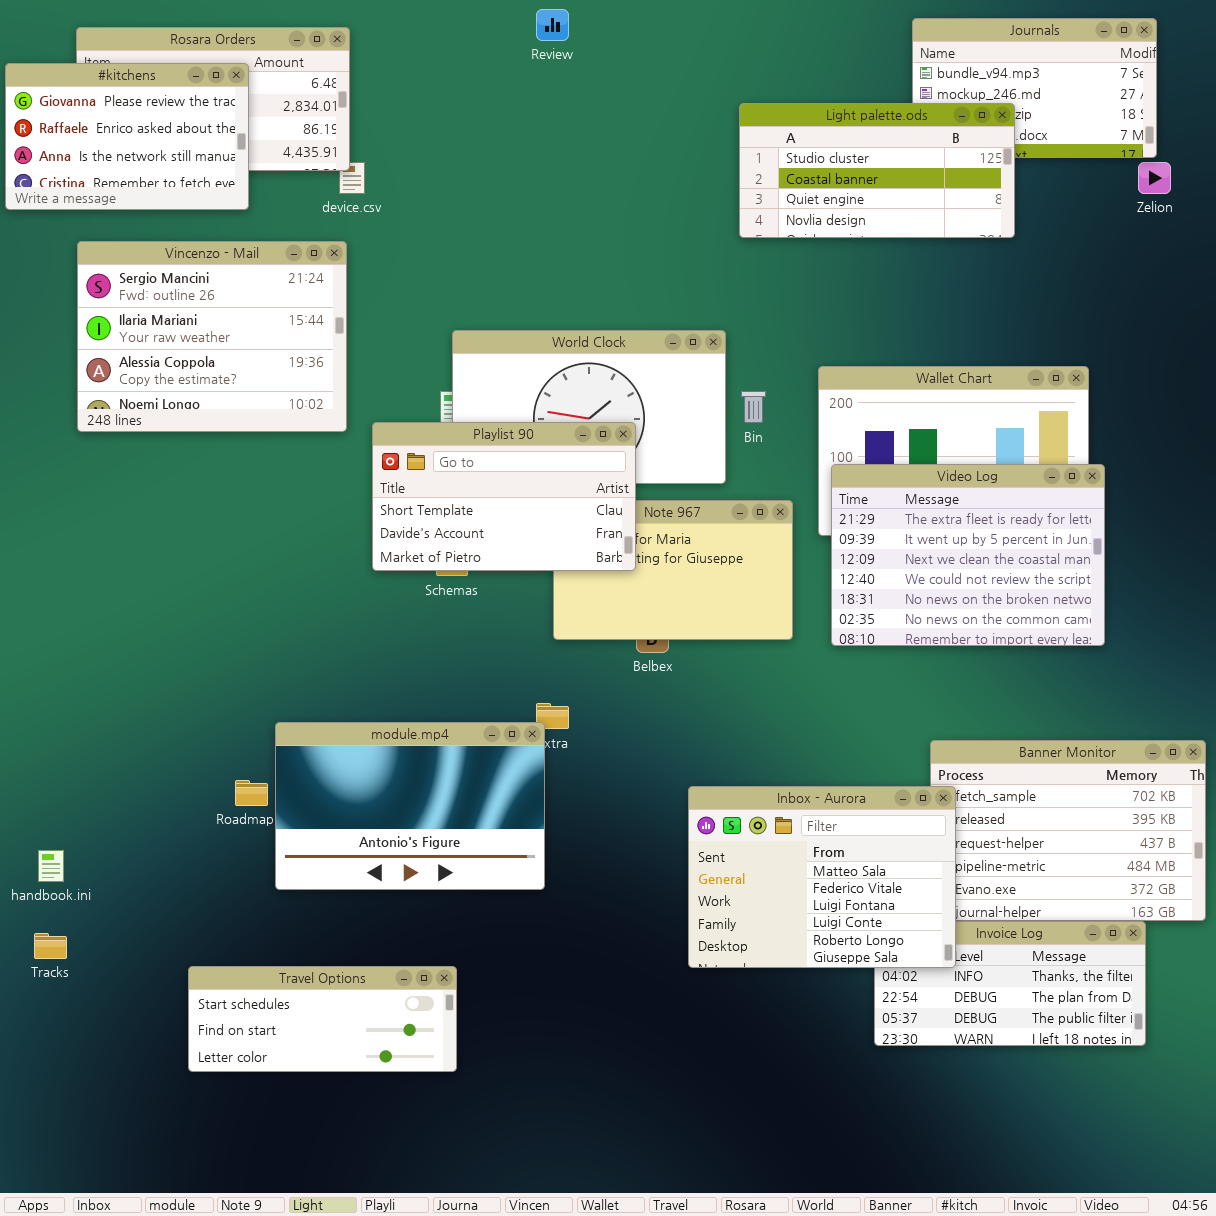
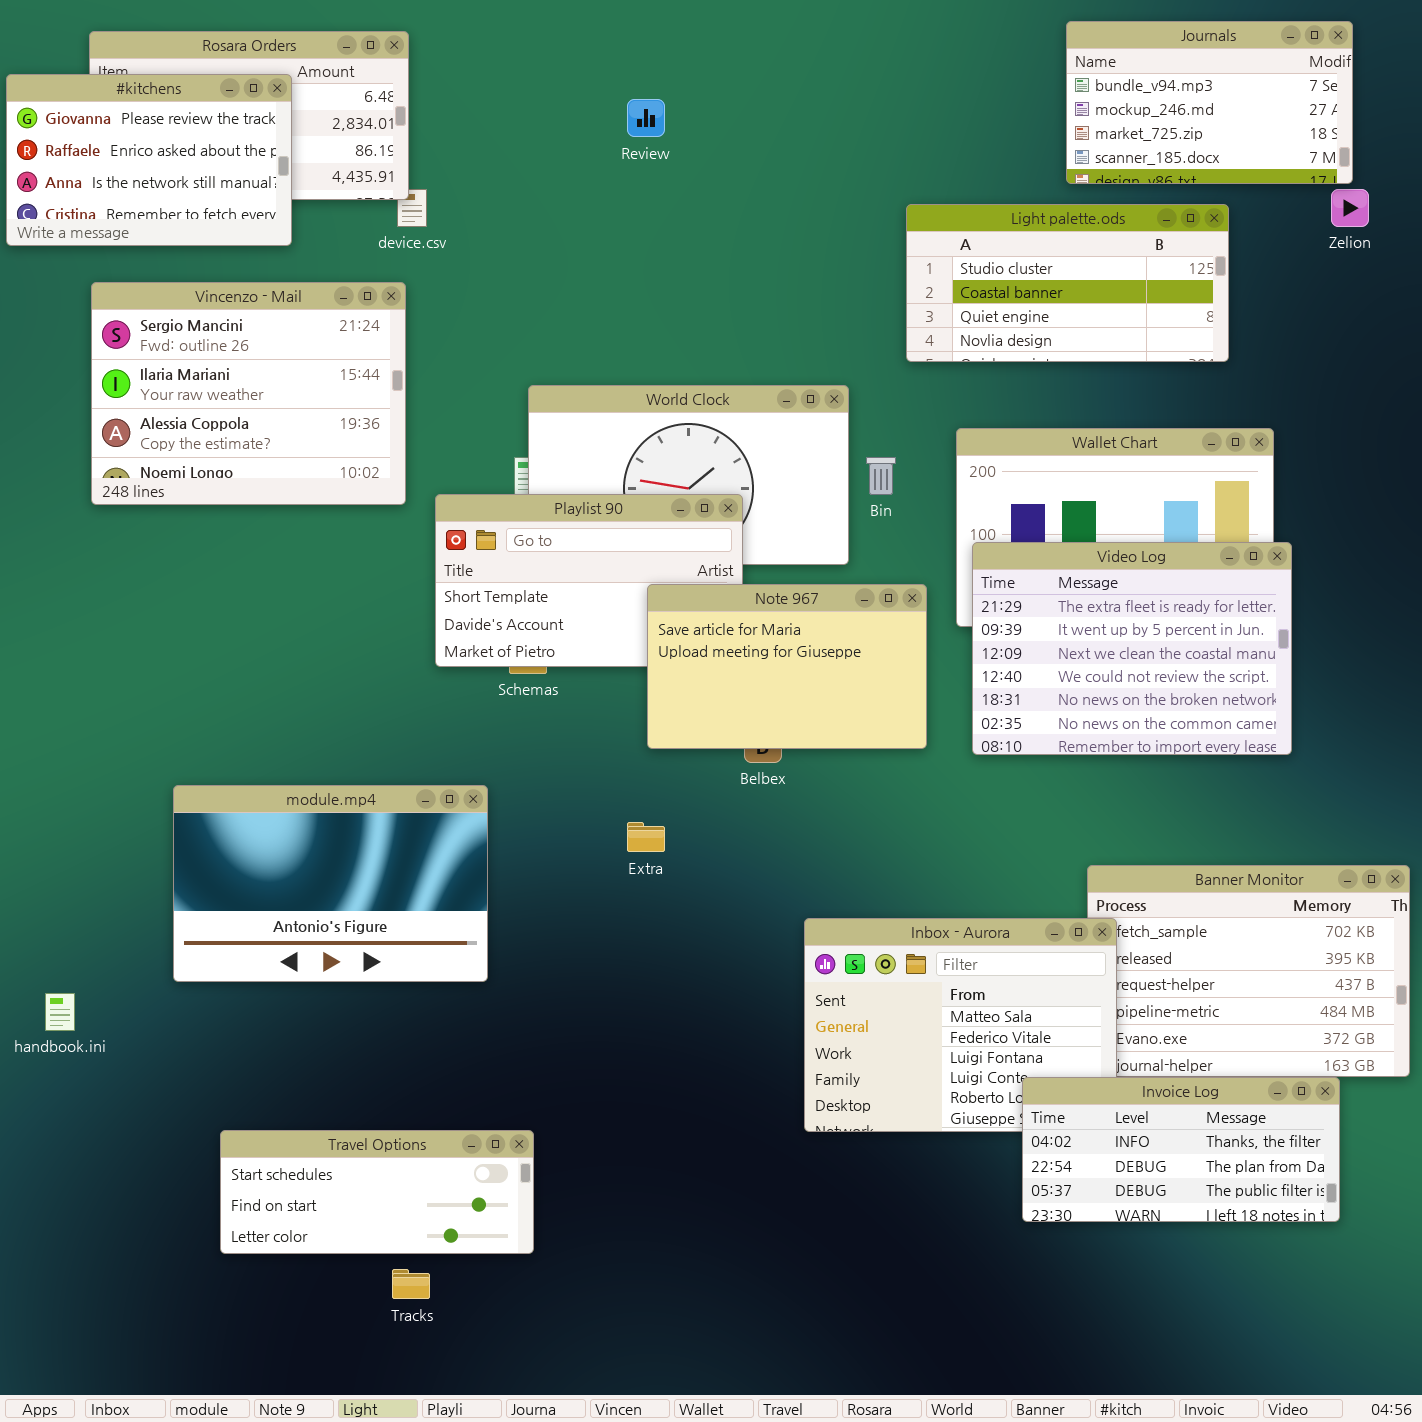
Review: [536,9,569,41] -> [627,99,665,137], moved
Light palette.ods: [739,103,1015,238] -> [906,204,1229,362], moved
Note 967: [553,500,793,640] -> [647,584,927,749], raised
module.mp4: [275,722,545,890] -> [173,785,488,982], moved
Invoice Log: [874,921,1146,1046] -> [1022,1077,1340,1222], raised
Tracks: [34,933,67,959] -> [392,1269,430,1299], moved

